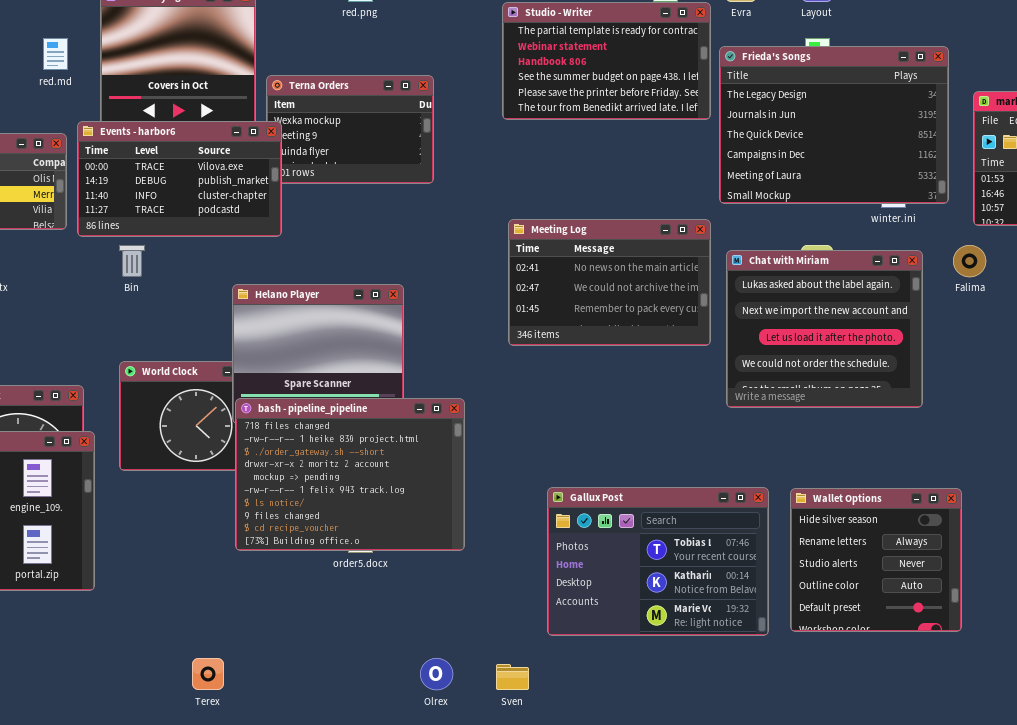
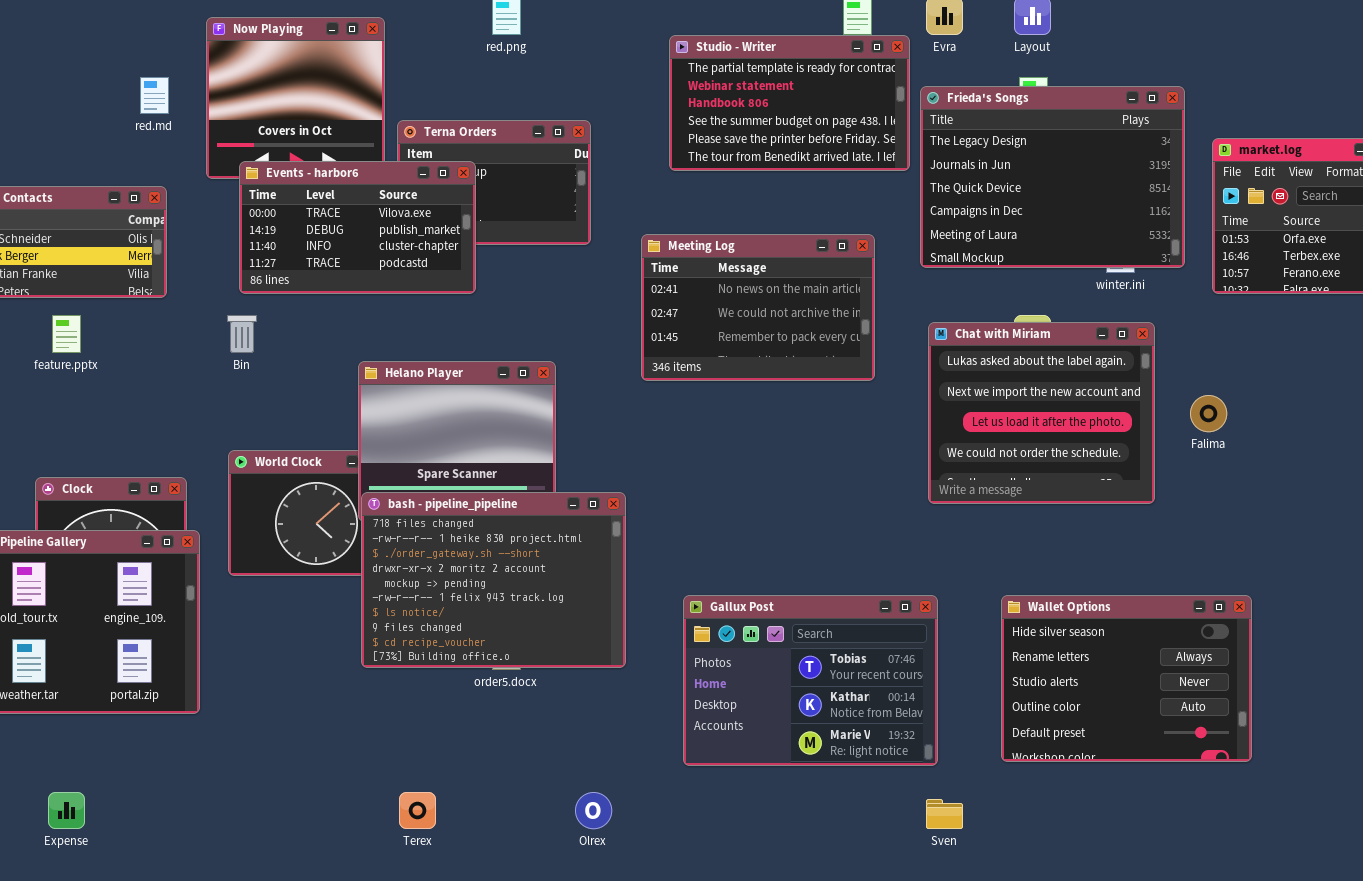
Events - harbor6: [77,121,282,237] -> [239,161,476,294], moved
Meeting Log: [508,219,711,346] -> [641,234,875,381], moved
Falima: [953,245,986,277] -> [1190,395,1227,432], moved
Gallux Post: [547,487,769,636] -> [683,595,938,766], moved
Wallet Options: [790,488,962,632] -> [1001,595,1252,762], resized
Terex: [192,658,224,690] -> [399,792,436,829], moved
Sven: [496,664,529,690] -> [926,799,963,829], moved

